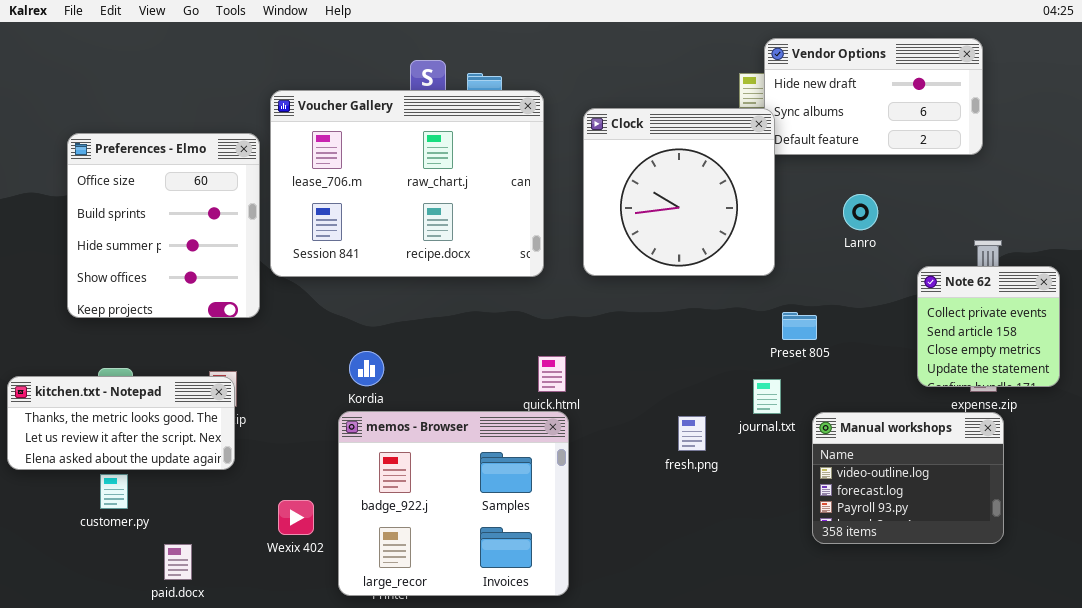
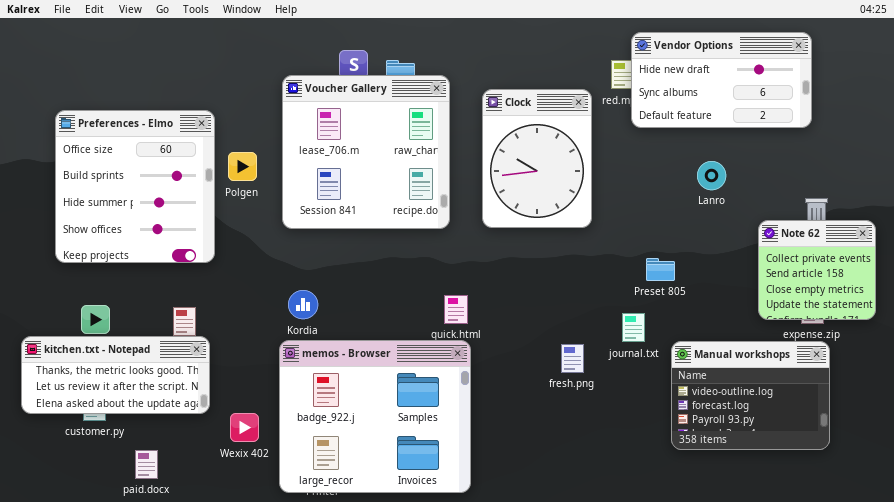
Voucher Gallery: [270,90,544,277] -> [282,75,450,229], resized
Clock: [583,108,775,276] -> [482,89,592,228], resized
kitchen.txt - Notepad: [7,376,235,470] -> [21,336,210,414], moved

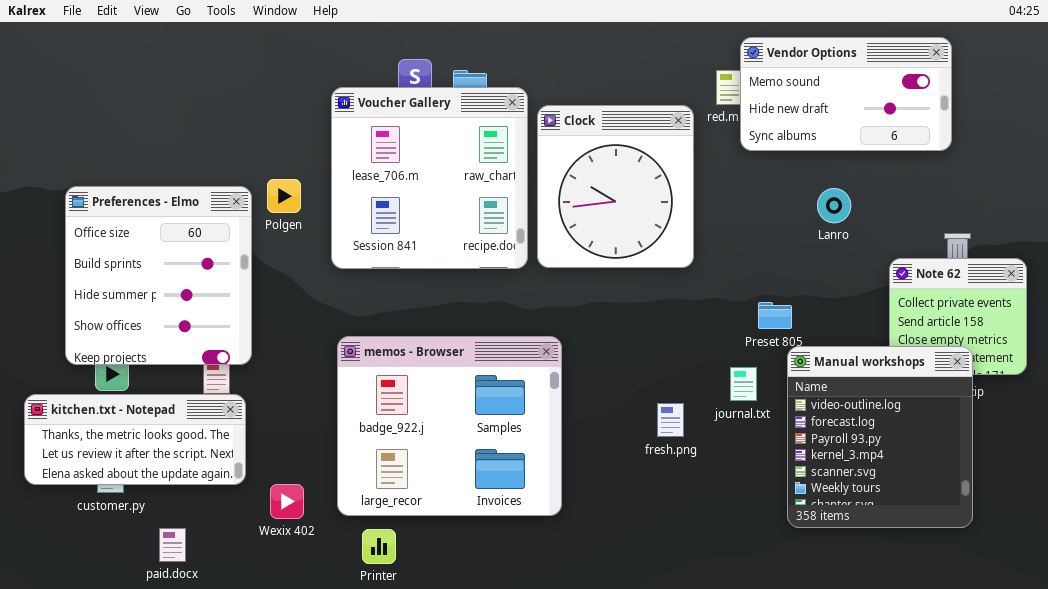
Vendor Options: [631,32,812,128] -> [740,37,952,151], scrolled up 1 row
Clock: [482,89,592,228] -> [537,105,694,268], resized
Preferences - Elmo: [55,110,215,263] -> [65,186,252,365], moved
memos - Browser: [279,340,471,493] -> [337,336,562,516], moved
Manual workshops: [671,341,830,450] -> [787,346,973,528], resized

